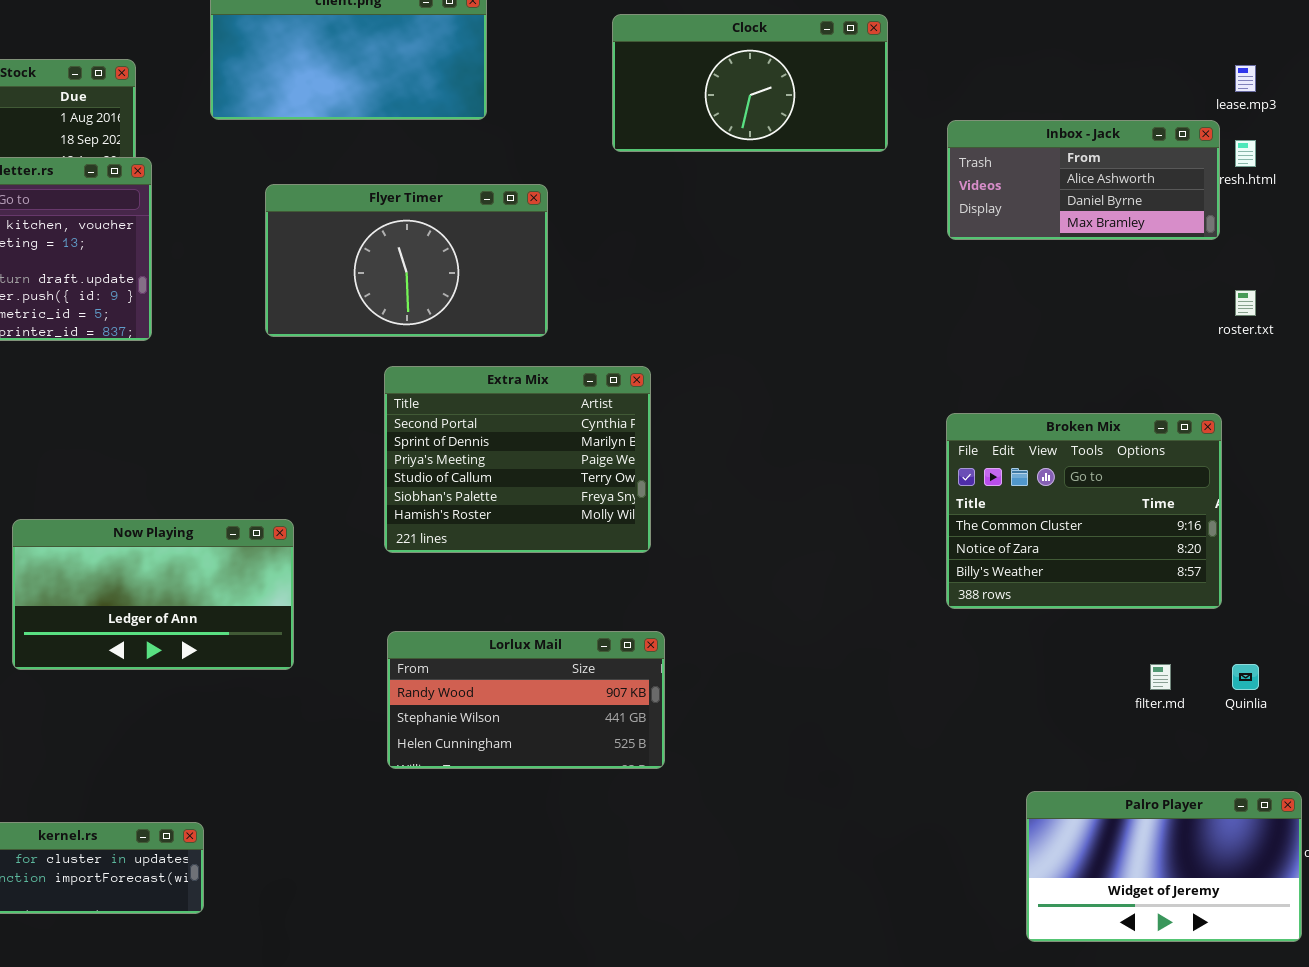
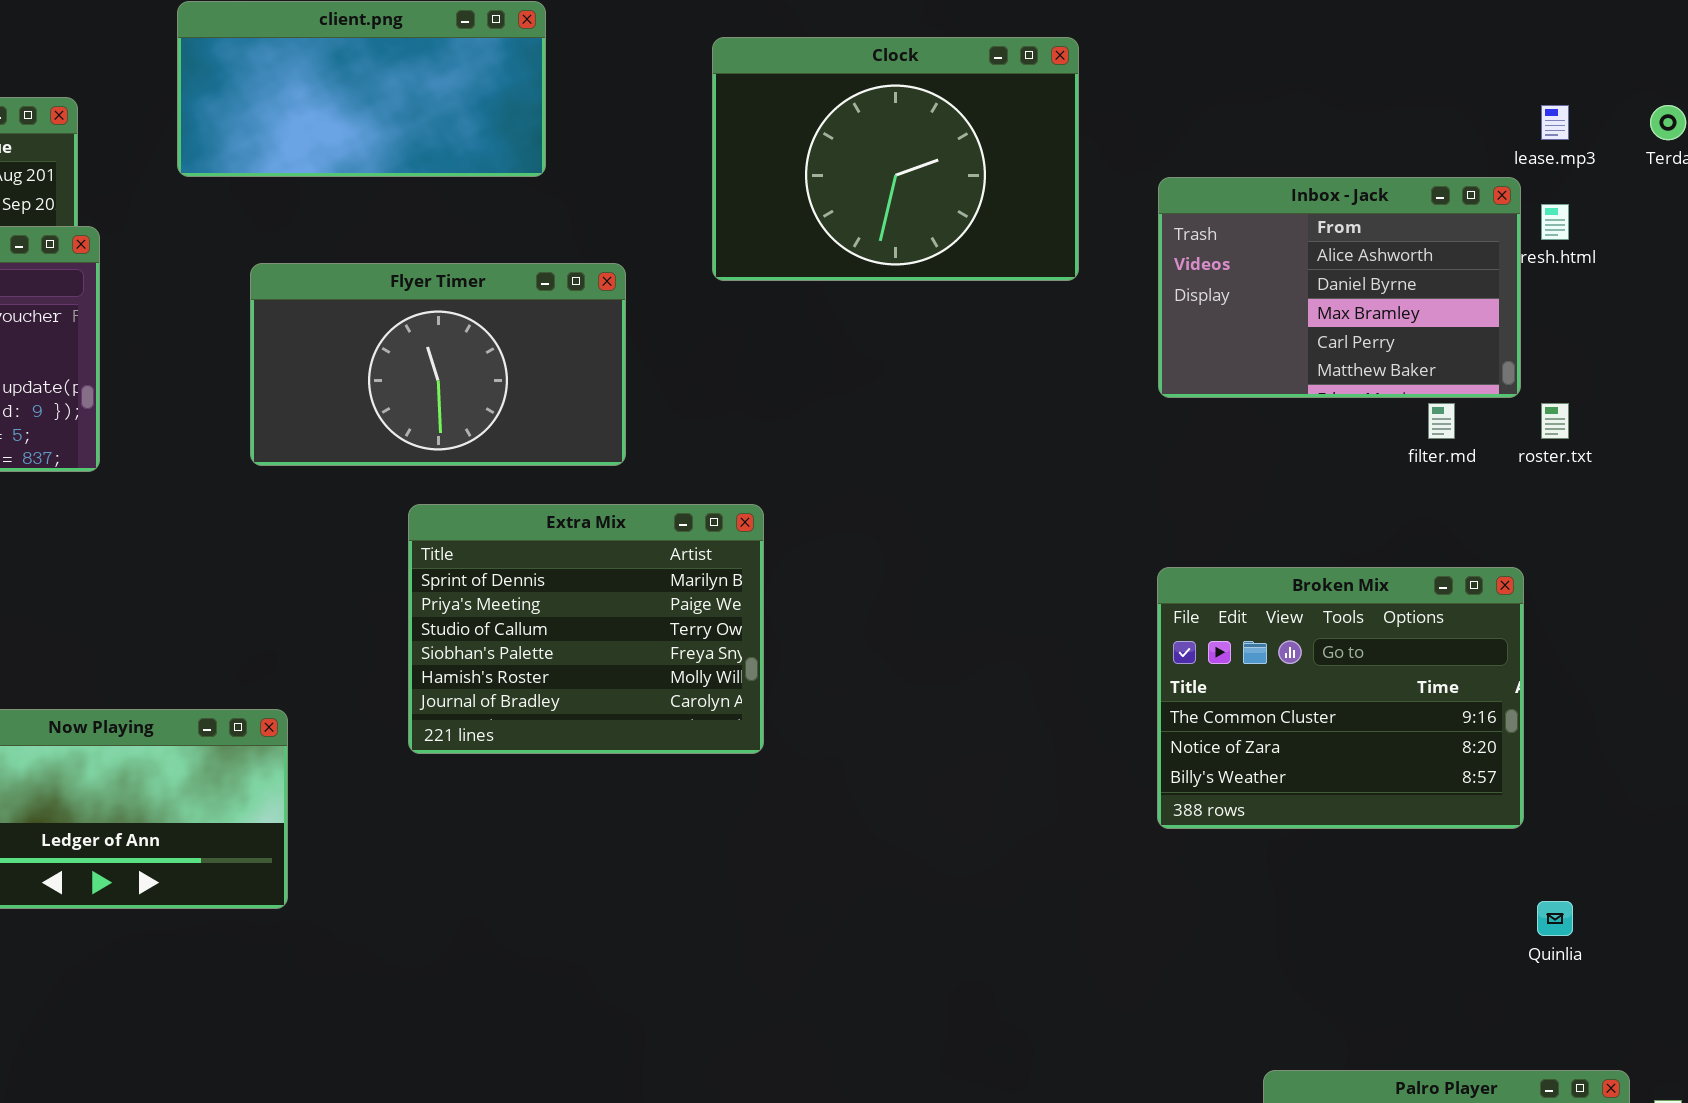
Clock: [612,14,888,152] -> [712,37,1079,281], resized
Inbox - Jack: [947,120,1220,240] -> [1158,177,1521,398], resized
Extra Mix: [384,366,651,553] -> [408,504,764,754], scrolled down 1 row
Lorlux Mail: [387,631,665,769] -> none, closed
filter.md: [1150,664,1171,690] -> [1428,403,1455,439], moved

